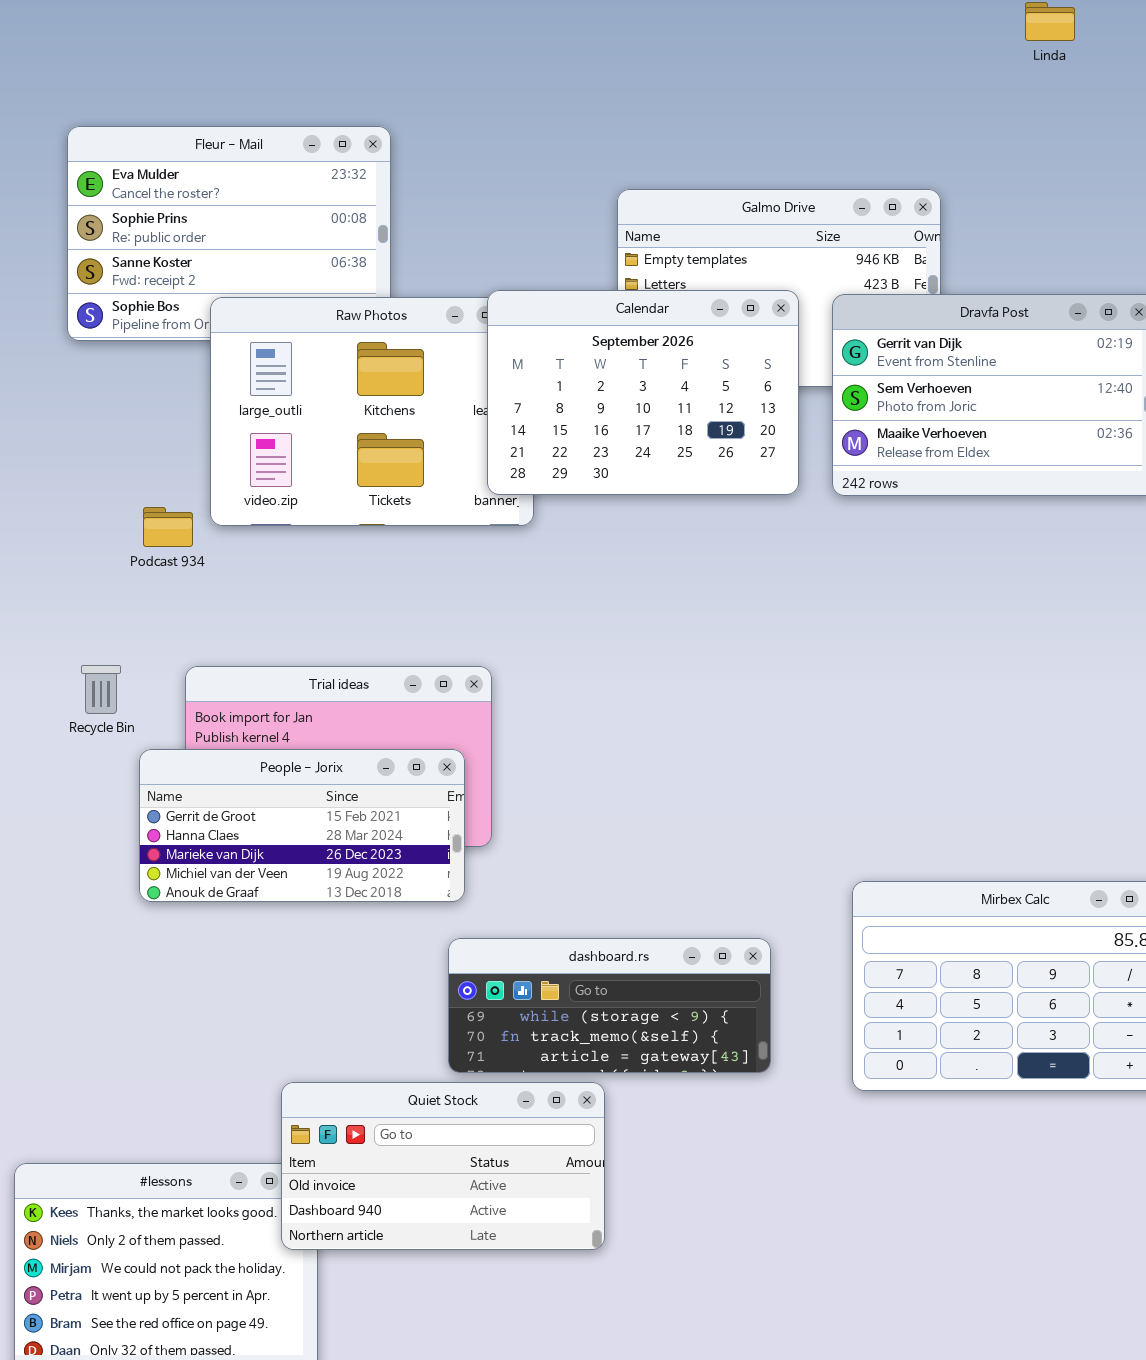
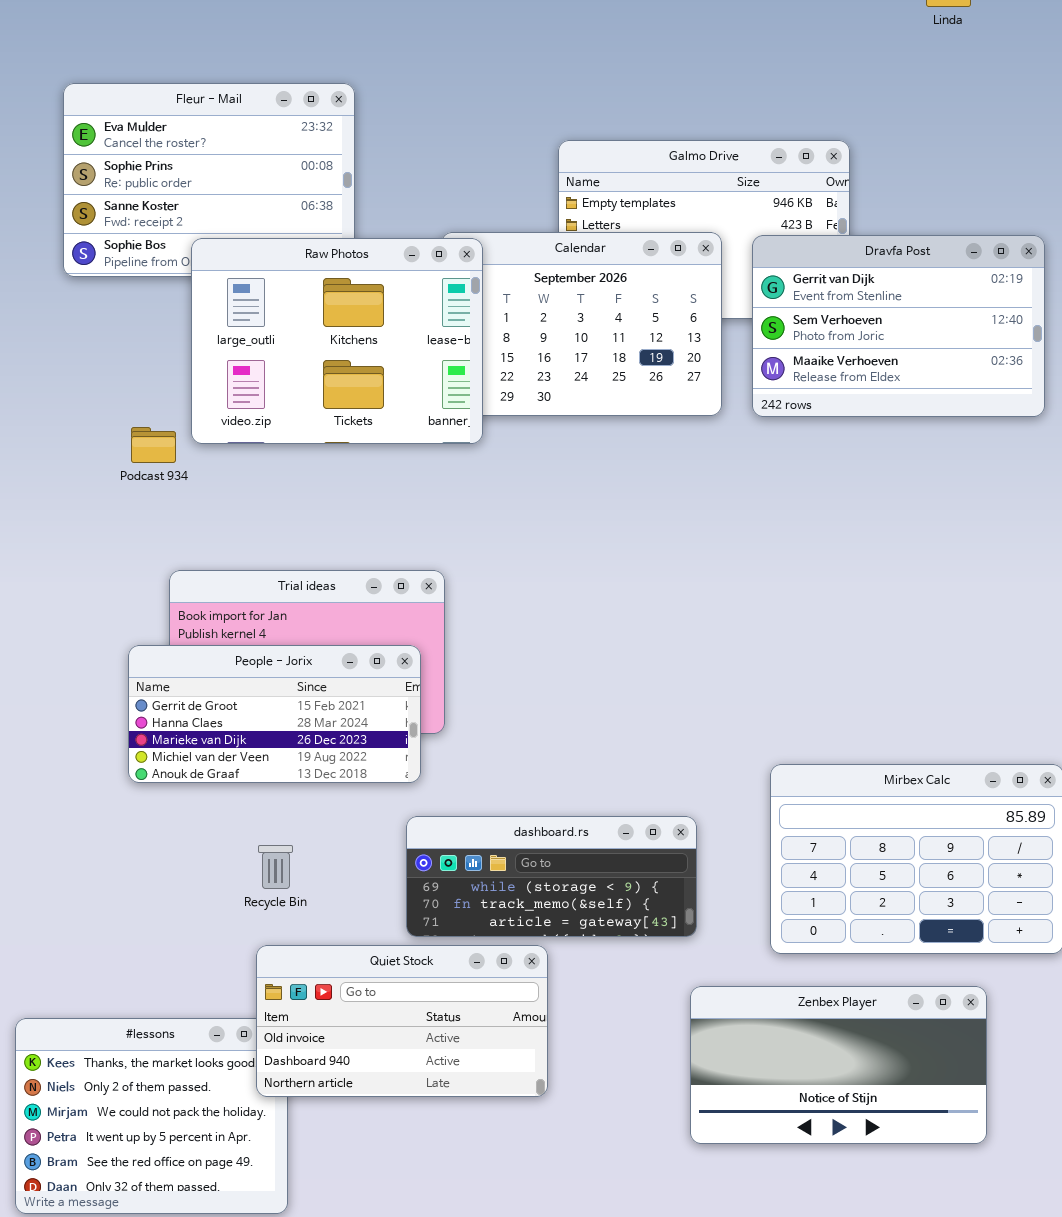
Raw Photos: [210,297,534,526] -> [191,238,483,444], raised
Recycle Bin: [81,665,121,714] -> [258,845,293,889], moved
Zenbex Player: none -> [690,986,987,1144], opened

